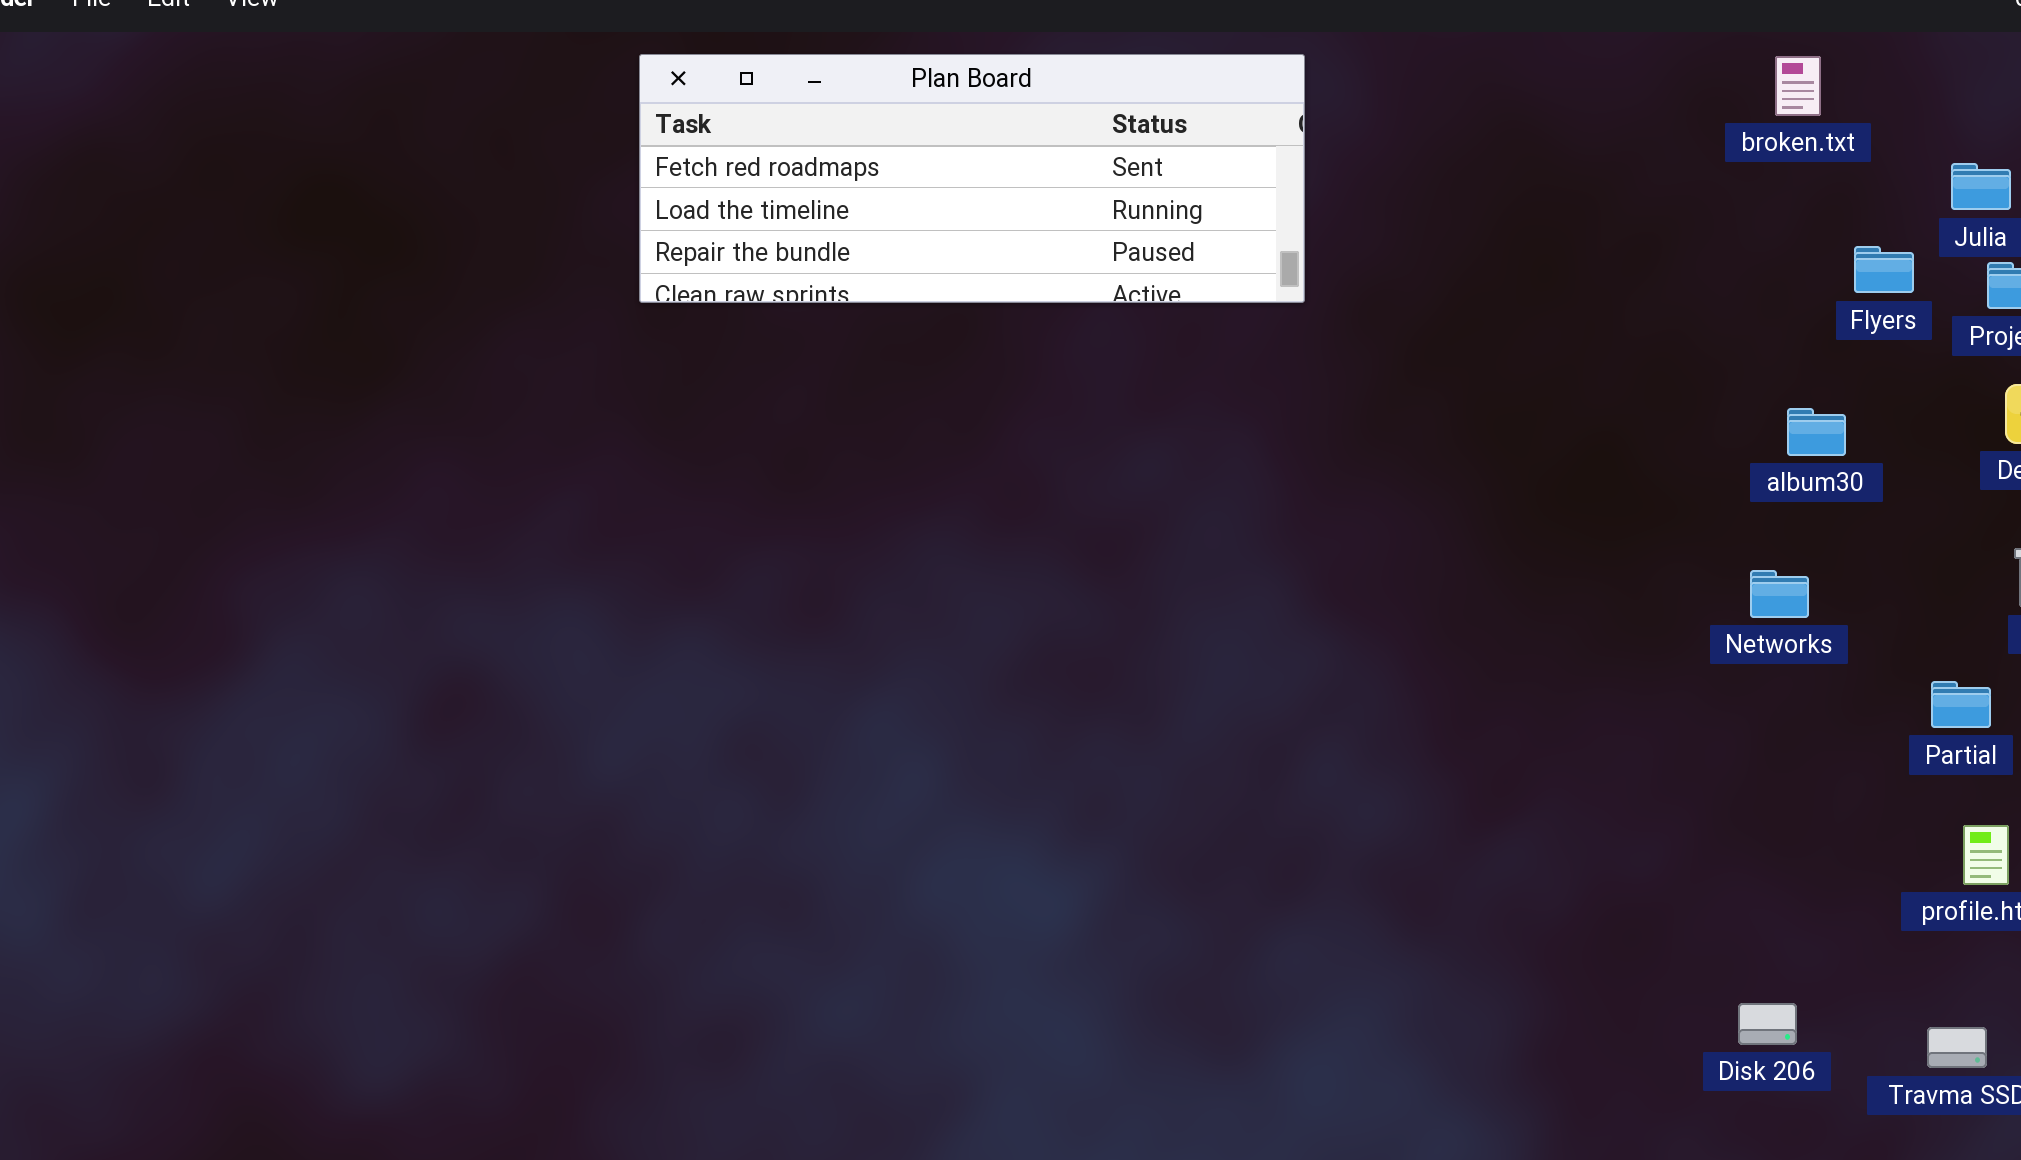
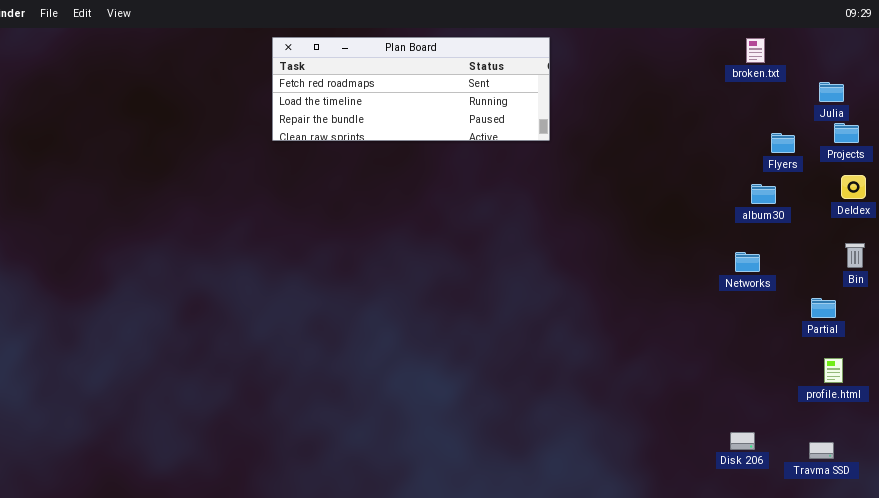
Flyers: [1854,246,1914,293] -> [771,133,795,153], moved

